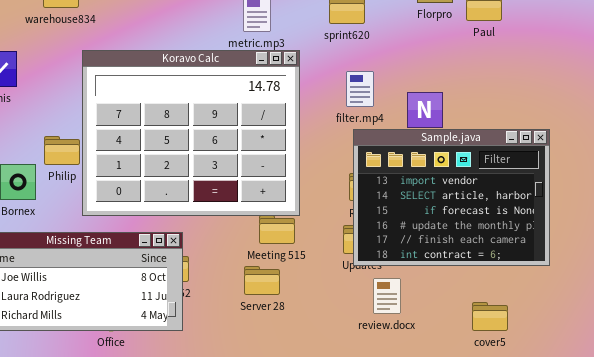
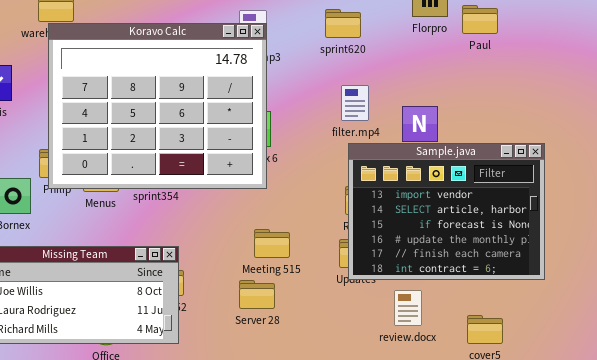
Koravo Calc: [82,50,300,216] -> [48,23,267,189], moved
review.docx: [373,278,401,314] -> [394,290,422,326], moved

